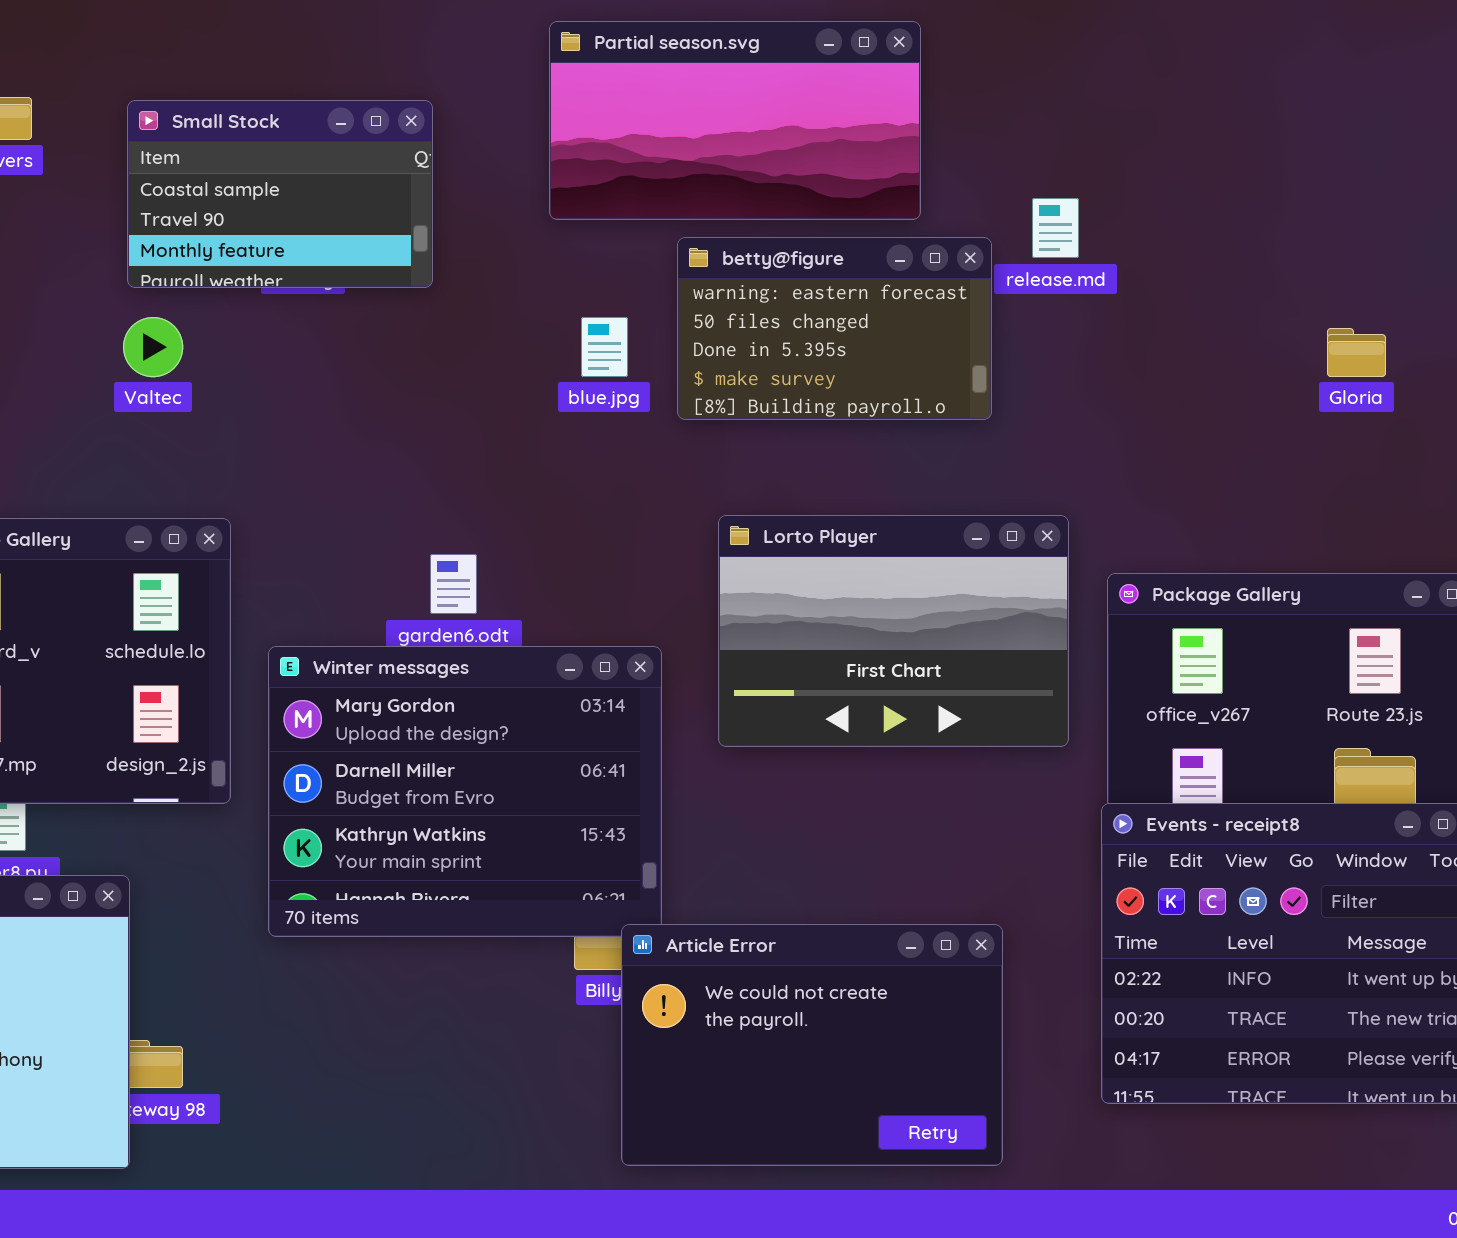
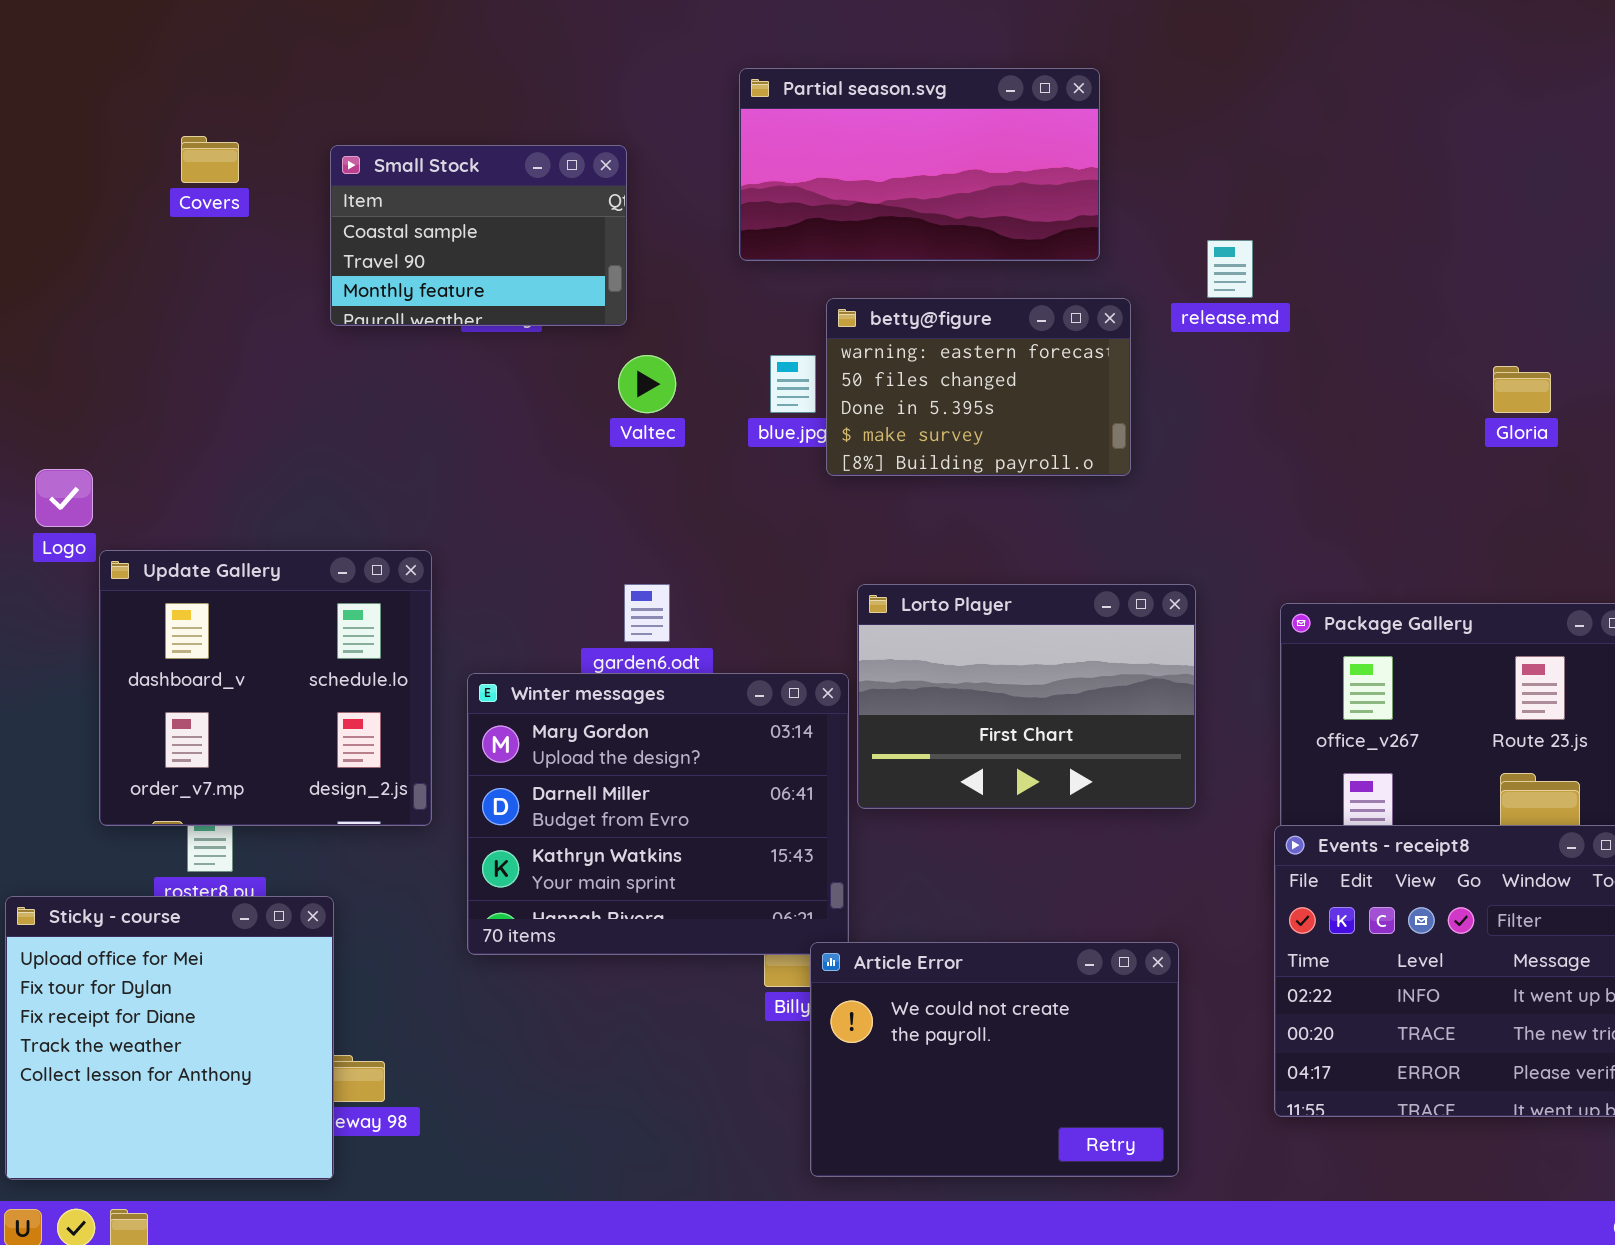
betty@figure: [677,237,992,420] -> [826,298,1131,476], moved
Valtec: [123,317,183,377] -> [618,355,676,413], moved
Lorto Player: [718,515,1069,747] -> [857,584,1196,809], moved

